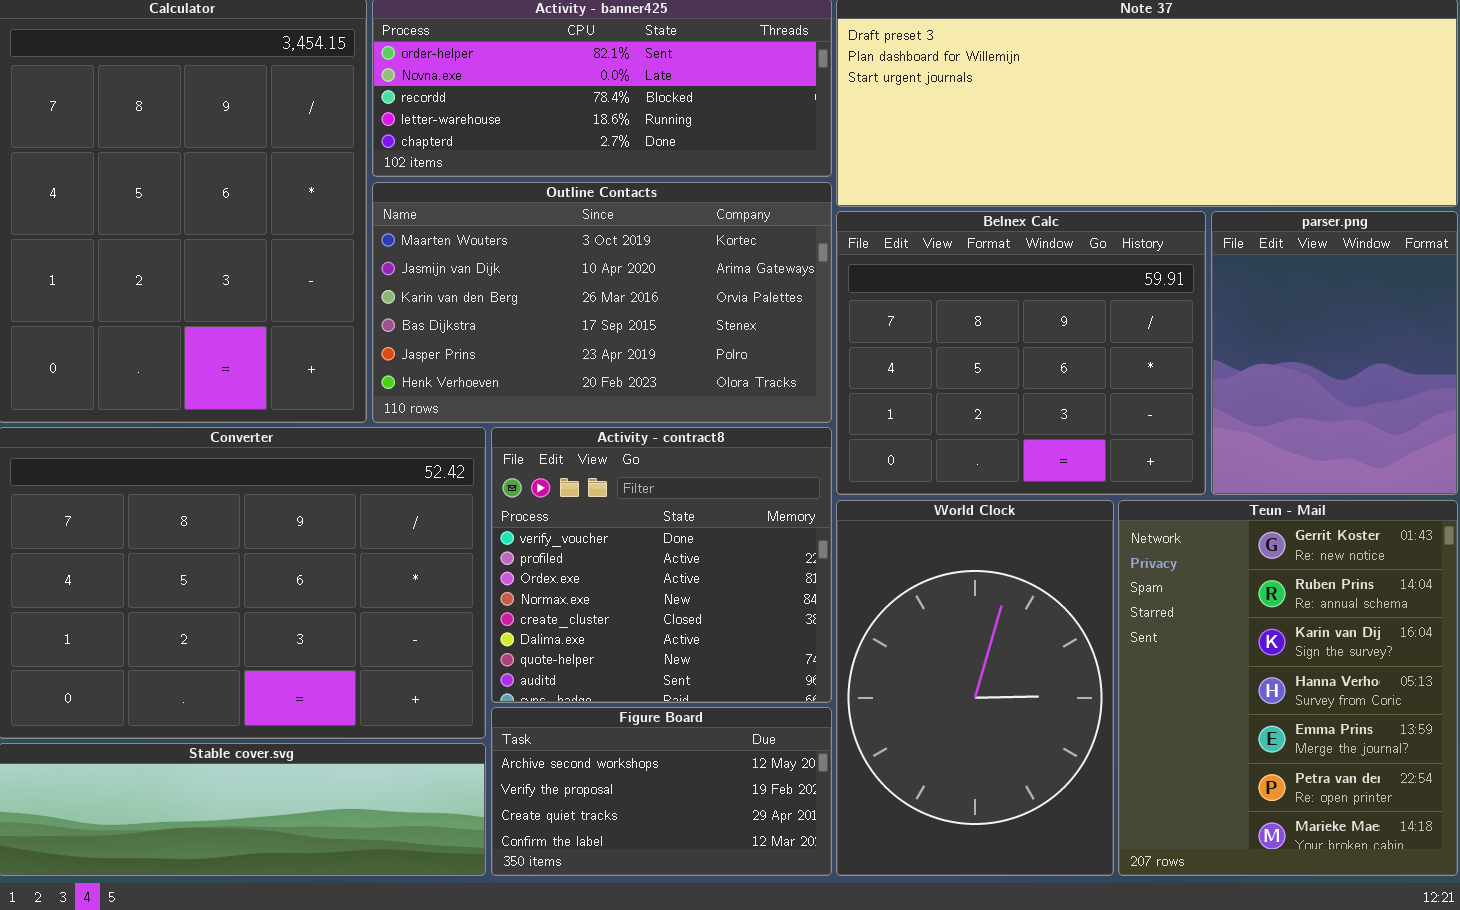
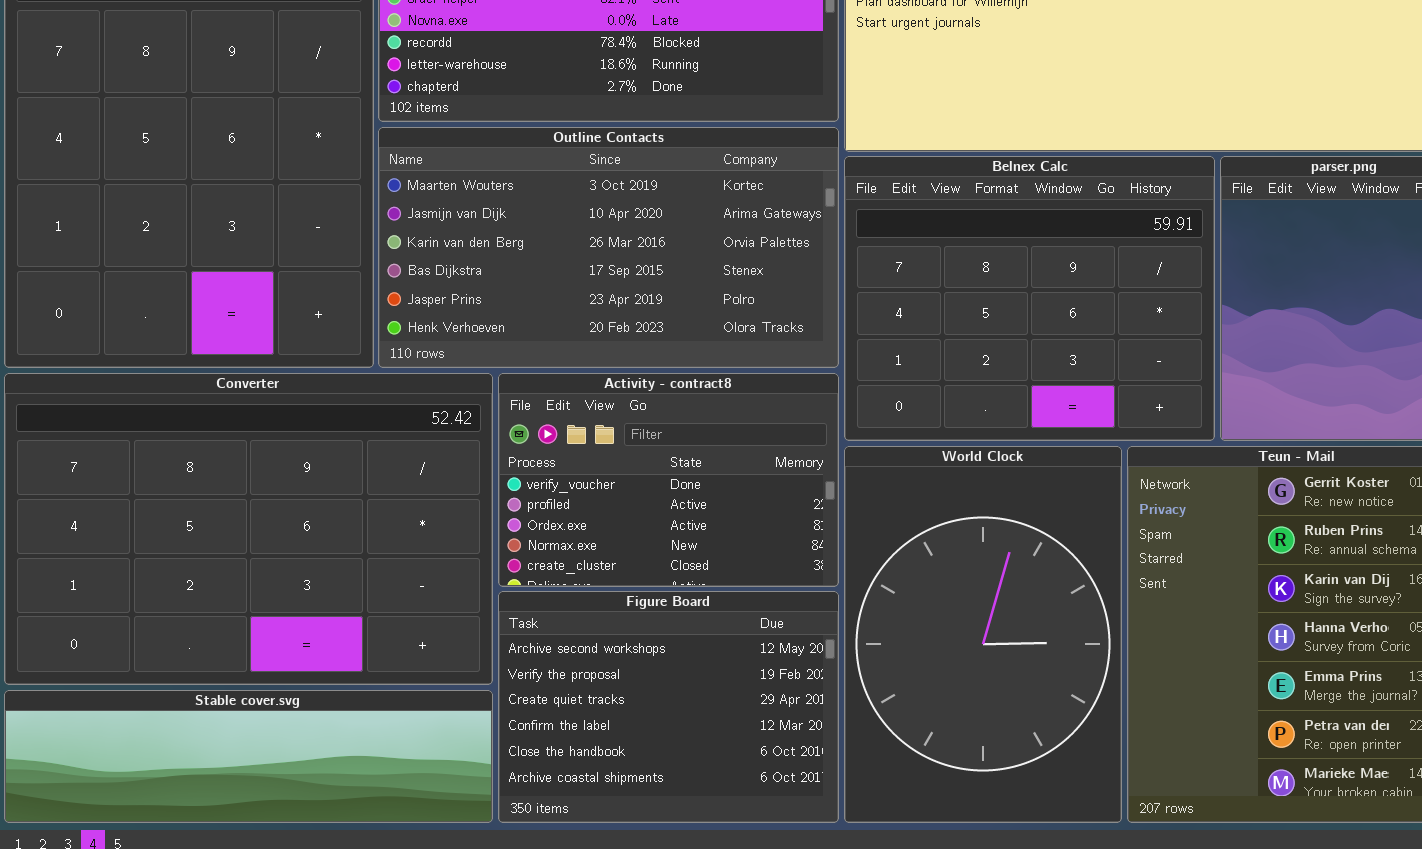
Activity - contract8: [491,427,832,703] -> [498,373,839,587], resized
Figure Board: [491,707,832,876] -> [498,591,839,823], resized

